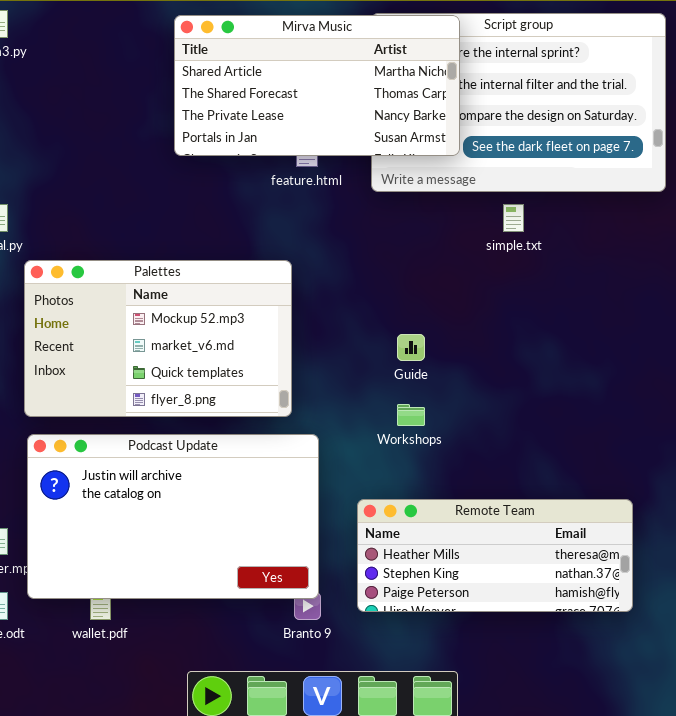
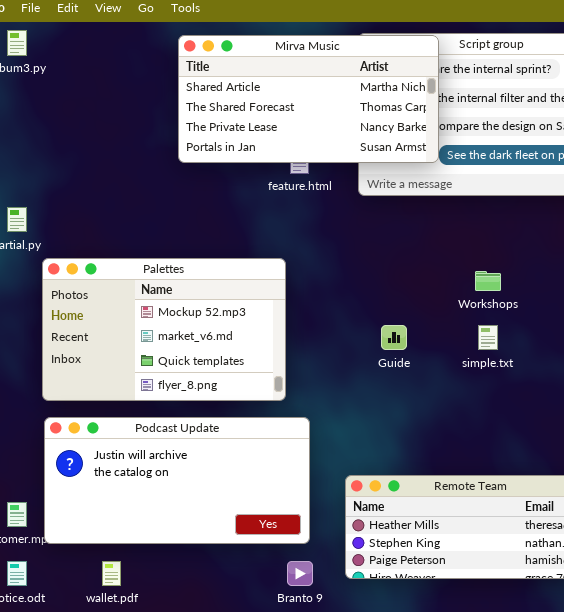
simple.txt: [503,204,524,232] -> [478,325,498,350], moved
Workshops: [397,404,425,426] -> [475,271,501,291], moved
Podcast Update: [27,434,319,599] -> [44,417,310,544], resized

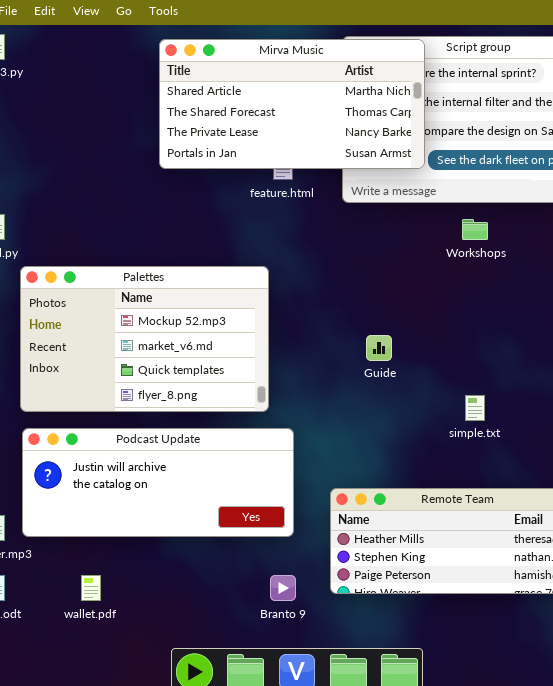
Workshops: [475,271,501,291] -> [462,219,488,240], moved
simple.txt: [478,325,498,350] -> [465,395,485,421], moved
Podcast Update: [44,417,310,544] -> [22,428,294,537], resized

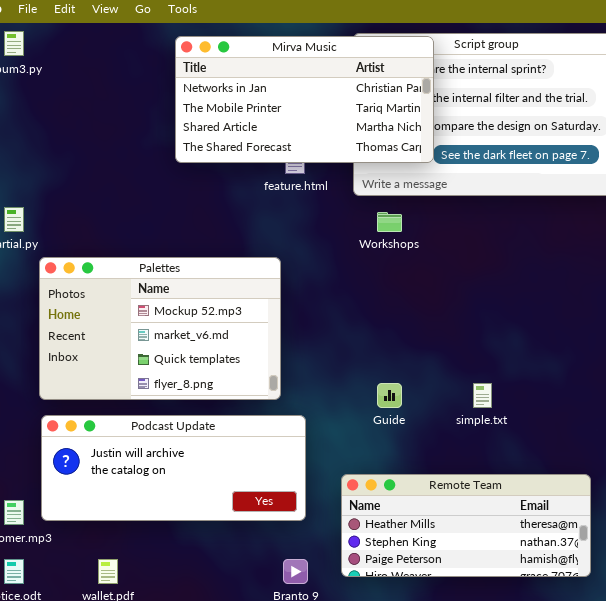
Mirva Music: [159,39,425,169] -> [175,36,434,163], scrolled up 2 rows
Workshops: [462,219,488,240] -> [377,212,402,232], moved
Guide: [366,335,392,361] -> [377,383,402,408], moved

